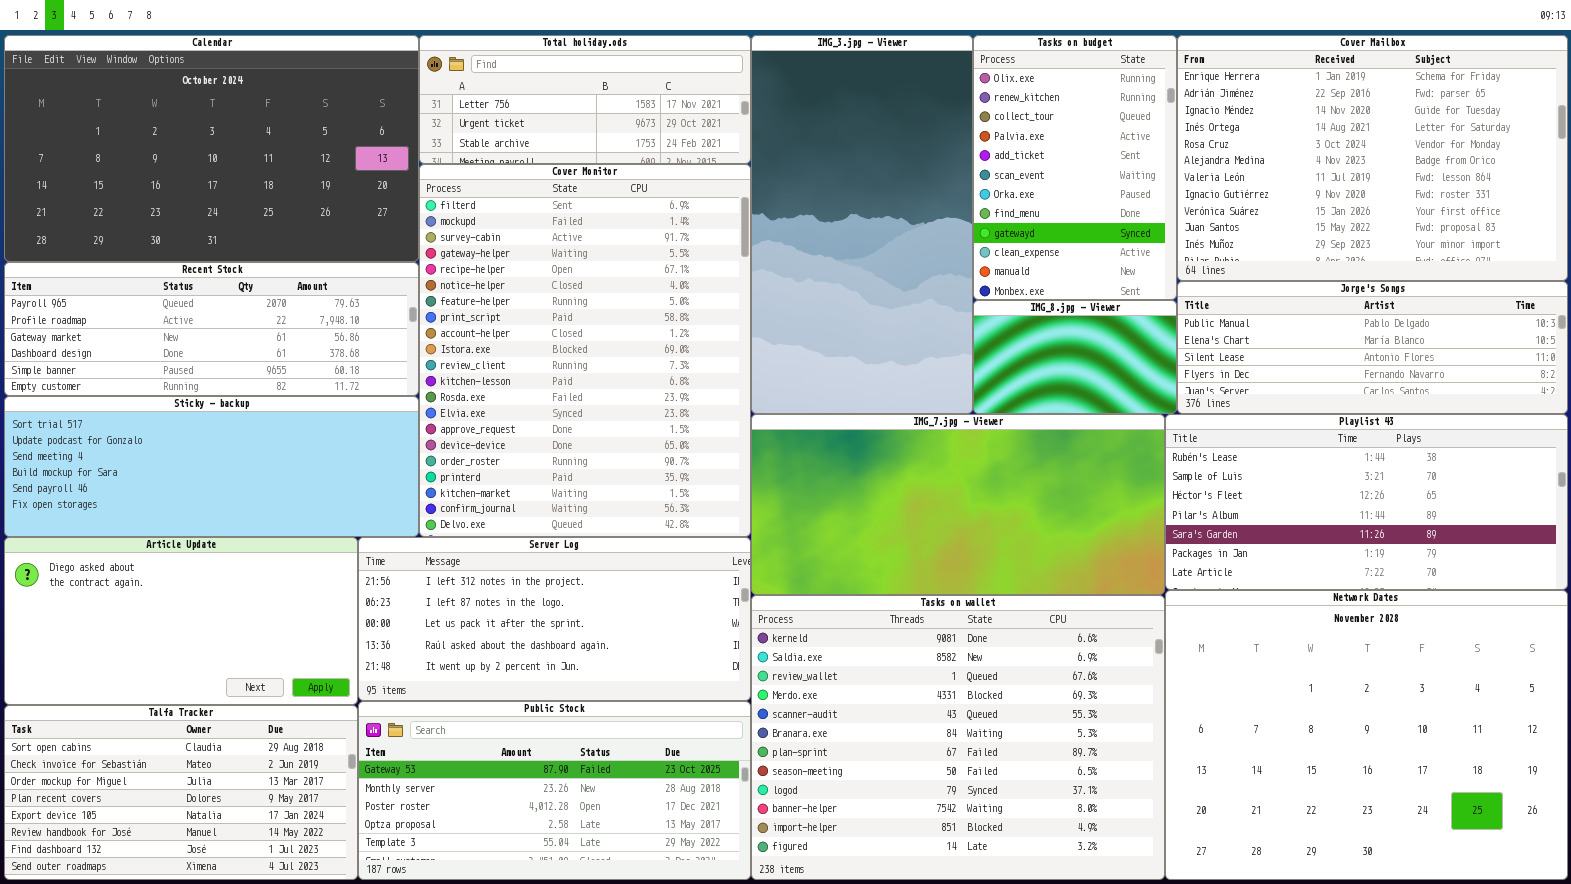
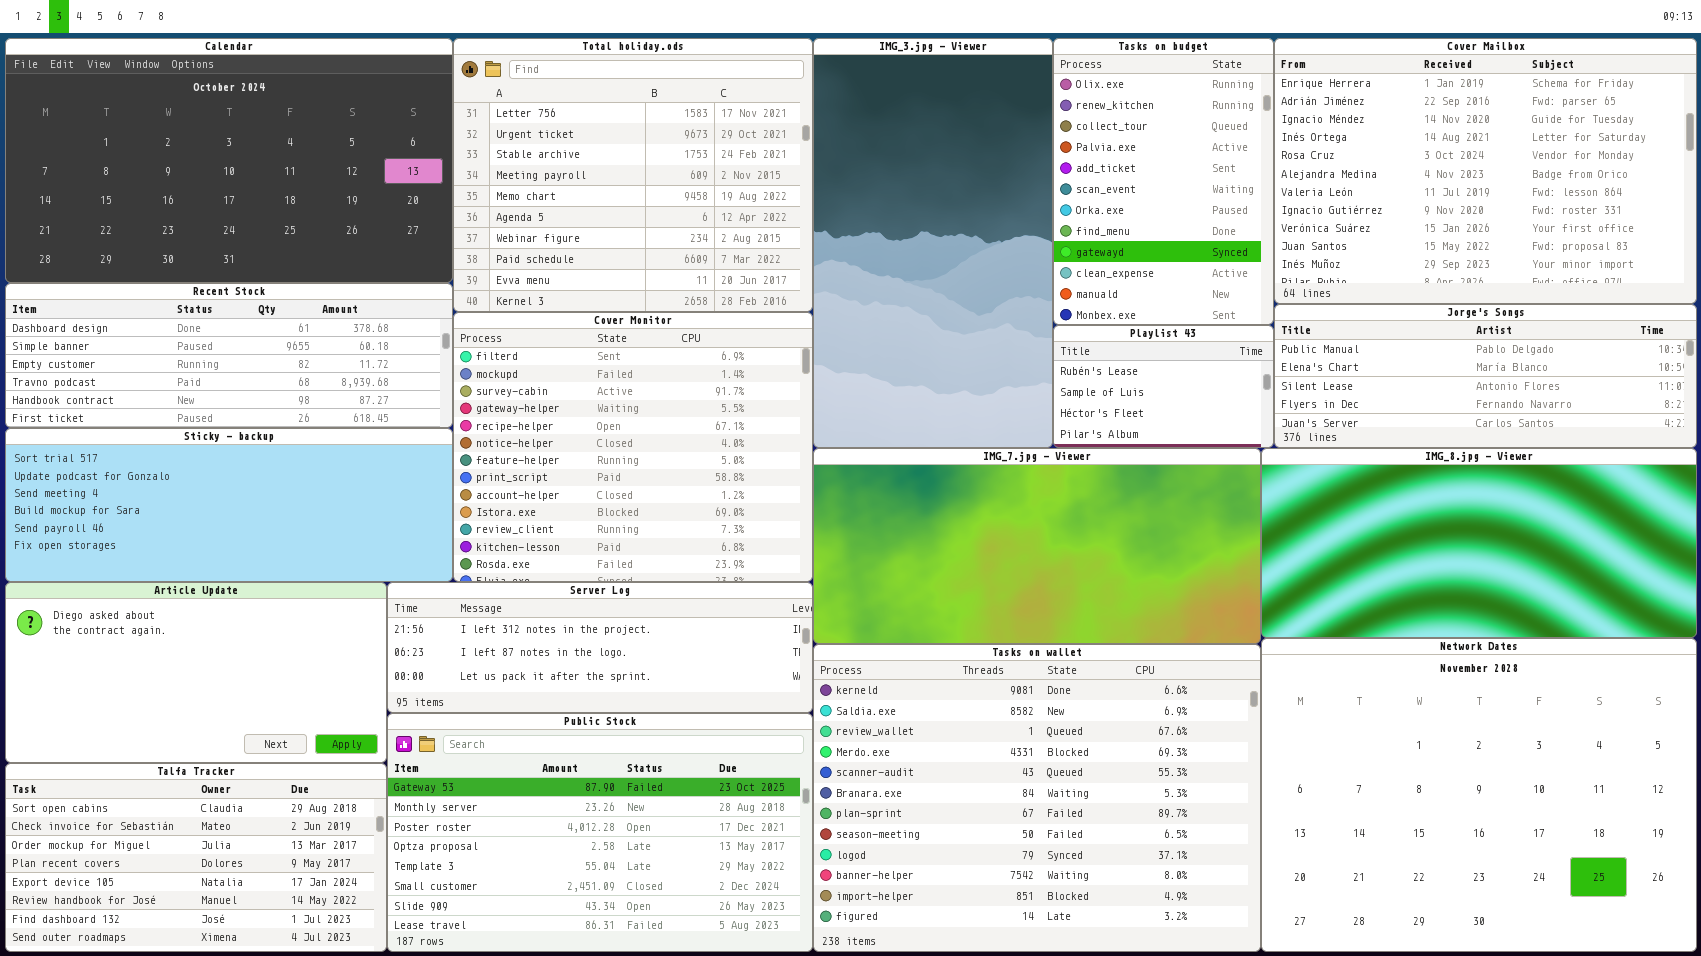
Total holiday.ods: [419,35,751,164] -> [453,38,813,312], resized
Cover Monitor: [419,164,751,537] -> [453,312,813,582], resized
Recent Stock: [4,262,419,396] -> [5,283,453,428], scrolled down 3 rows
IMG_8.jpg - Viewer: [973,300,1177,414] -> [1261,448,1697,638], moved, resized
Playlist 43: [1165,414,1568,590] -> [1053,325,1274,448], moved, resized
Server Log: [358,537,751,701] -> [387,582,813,713], resized
Public Stock: [358,701,751,880] -> [387,713,813,952], resized

